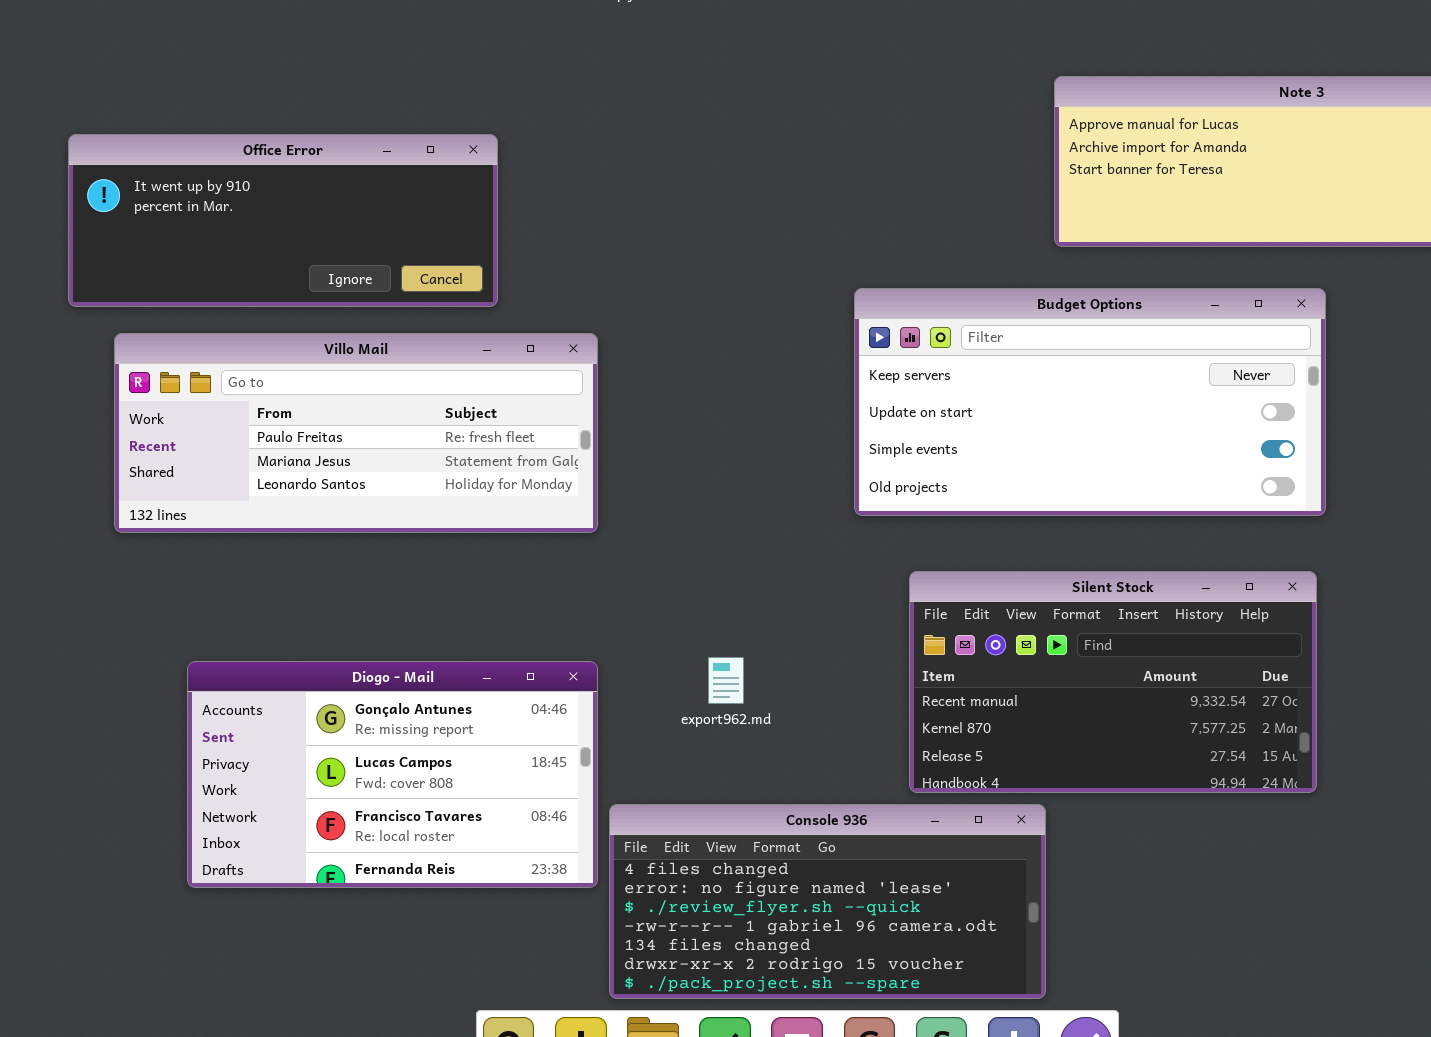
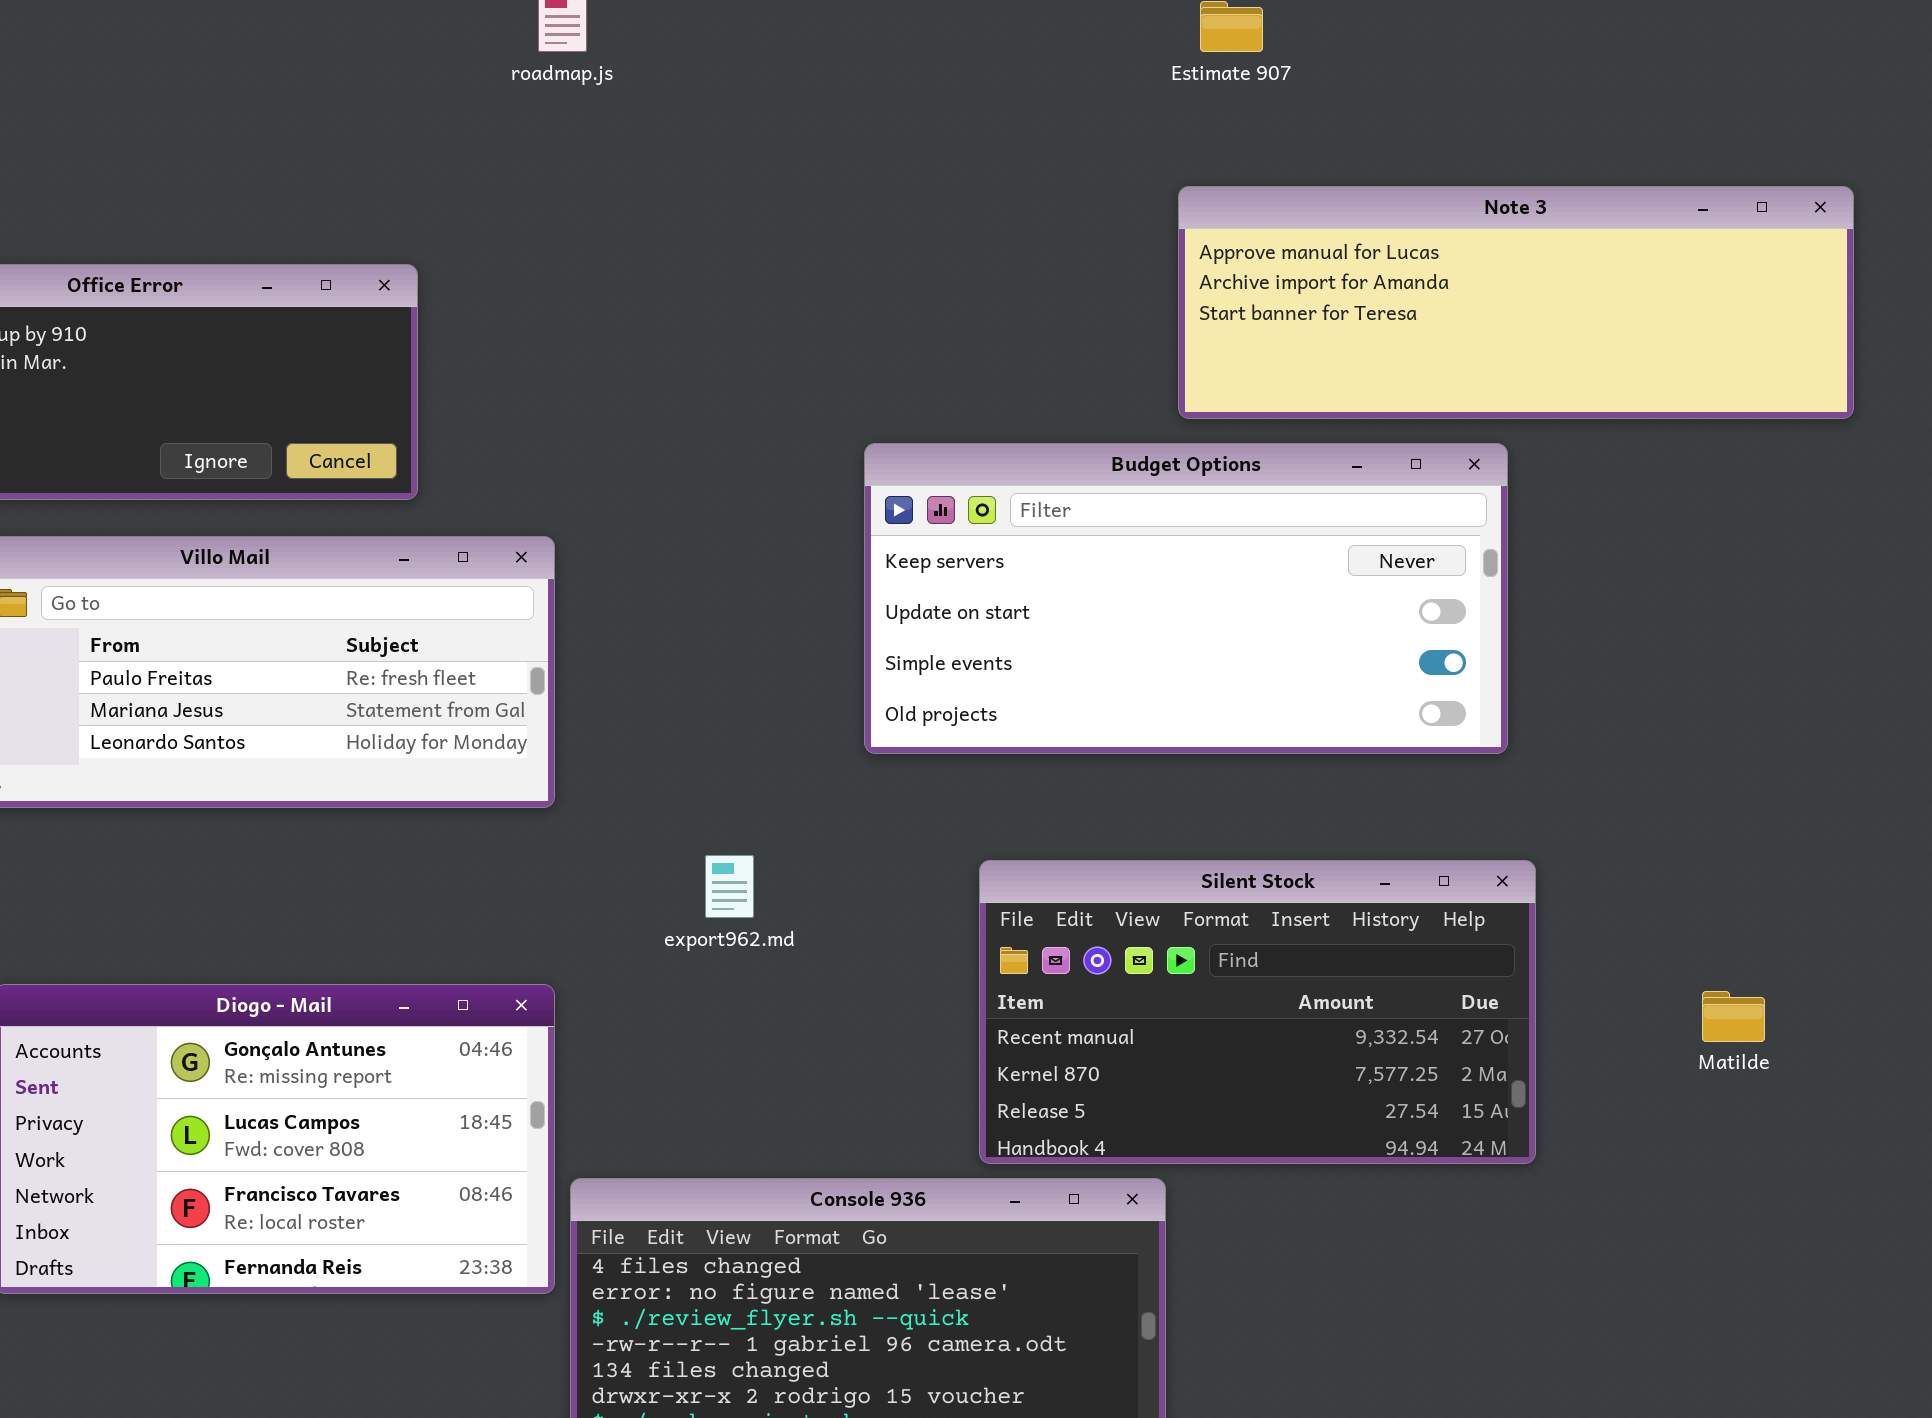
Budget Options: [854,288,1326,516] -> [864,443,1508,754], moved
export962.md: [708,657,744,704] -> [705,855,754,918], moved

